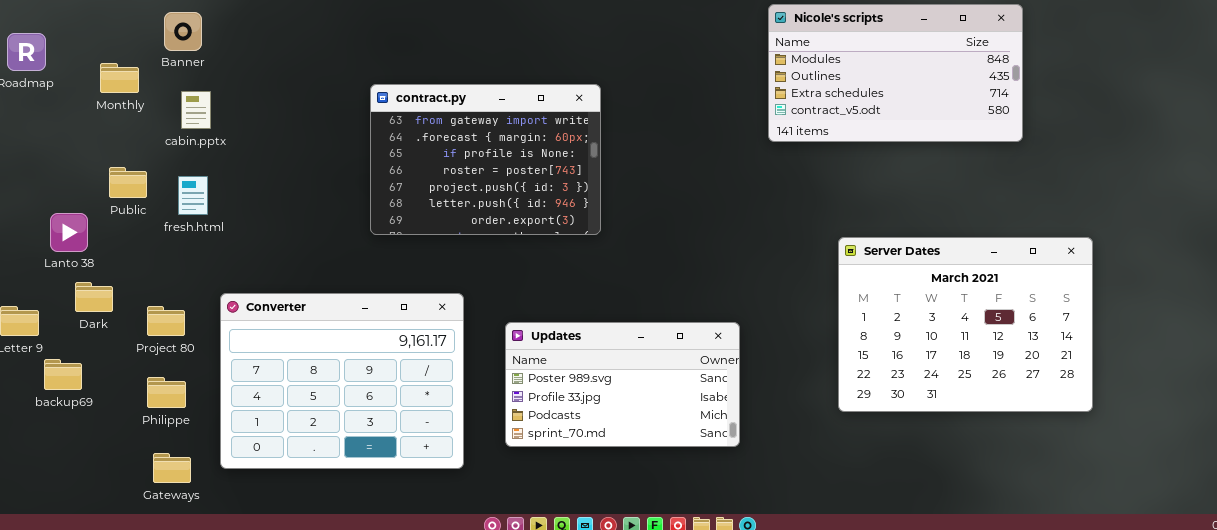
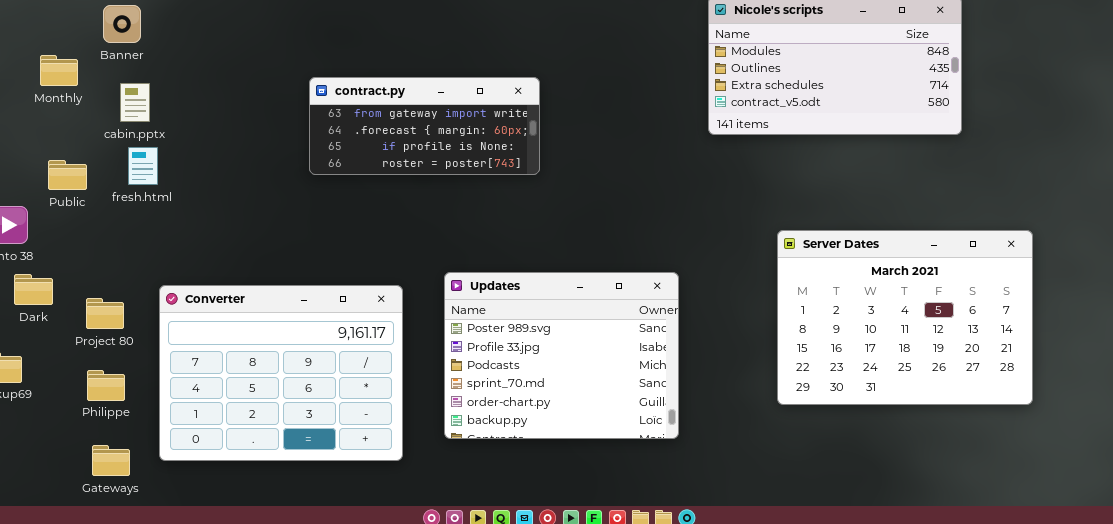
contract.py: [370,84,601,235] -> [309,77,540,175], resized
fresh.html: [178,176,208,215] -> [128,147,158,185], moved
Updates: [505,322,740,447] -> [444,272,679,439], resized

